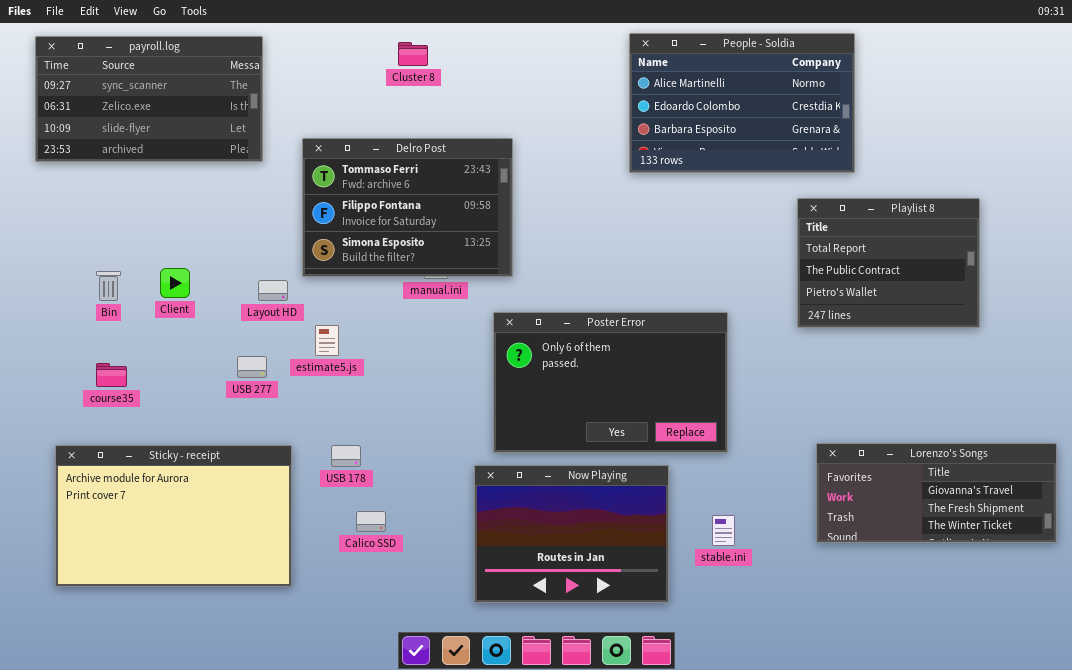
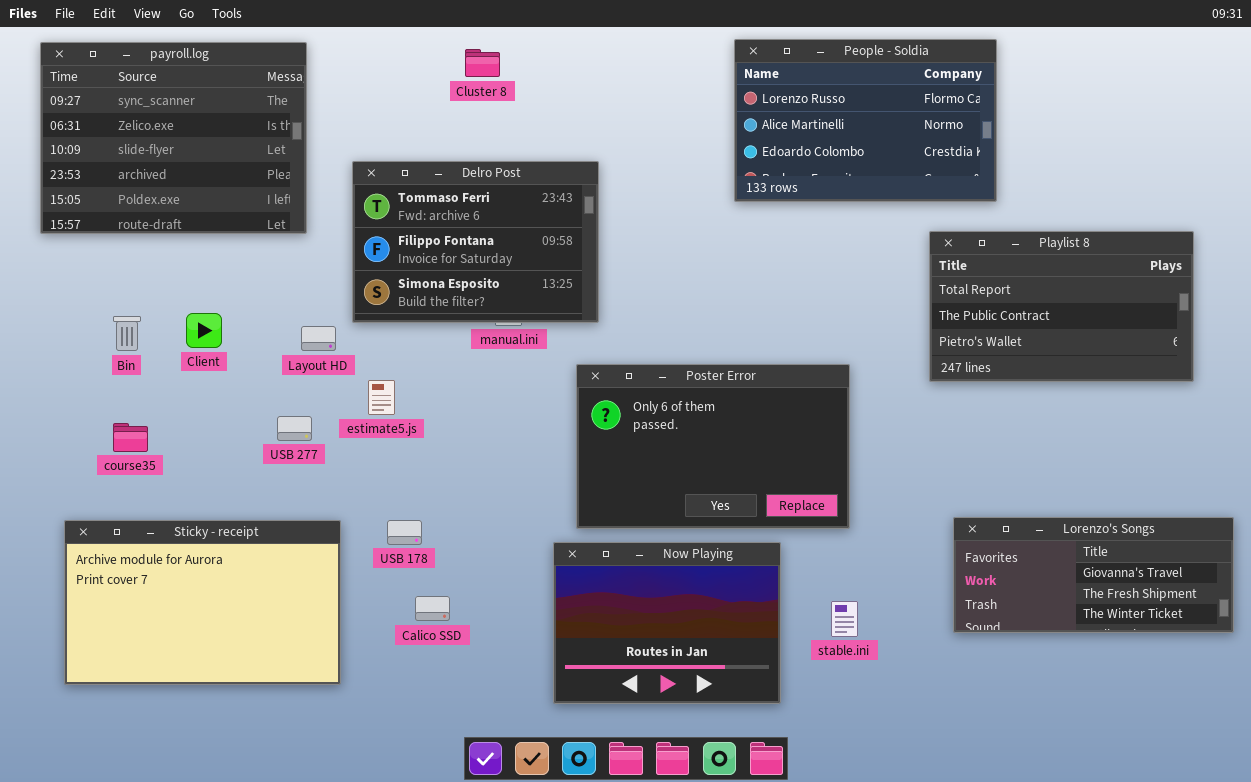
People - Soldia: [629,33,855,173] -> [734,39,997,202], scrolled up 1 row
payroll.log: [35,36,263,162] -> [40,42,307,234], resized
Playlist 8: [797,198,980,328] -> [929,231,1194,382], resized

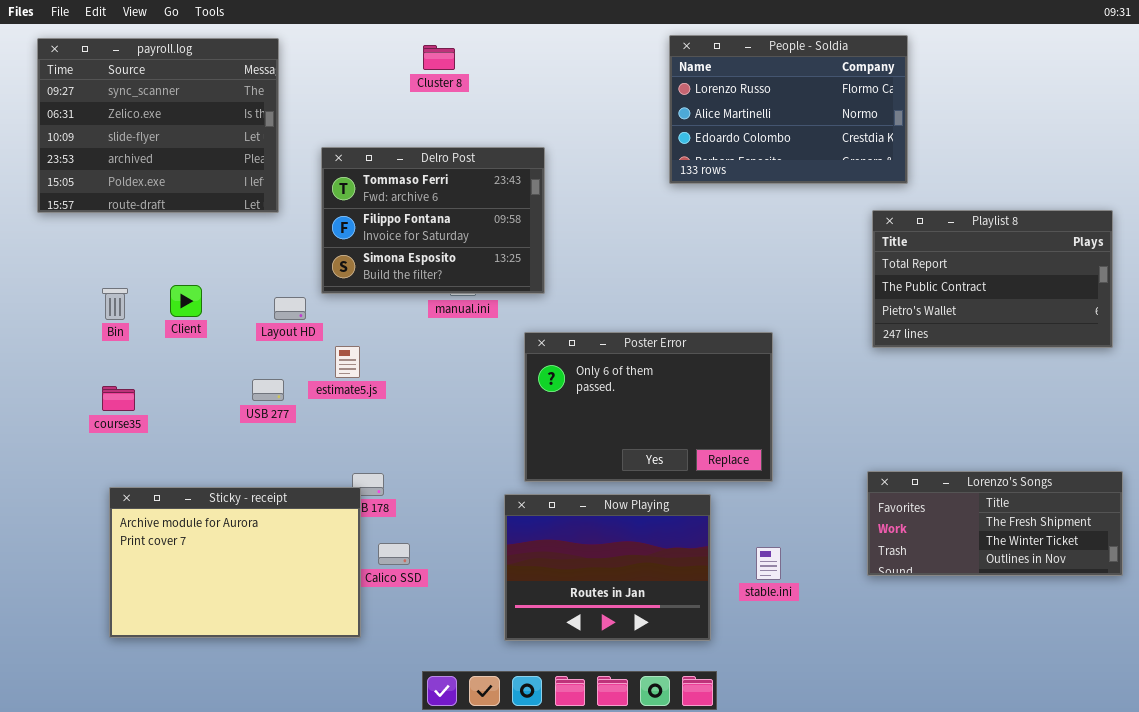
Playlist 8: [929,231,1194,382] -> [872,210,1113,348], moved
Lorenzo's Songs: [953,517,1234,633] -> [867,471,1123,576], scrolled down 1 row
Sticky - receipt: [64,520,341,685] -> [109,487,361,638], moved

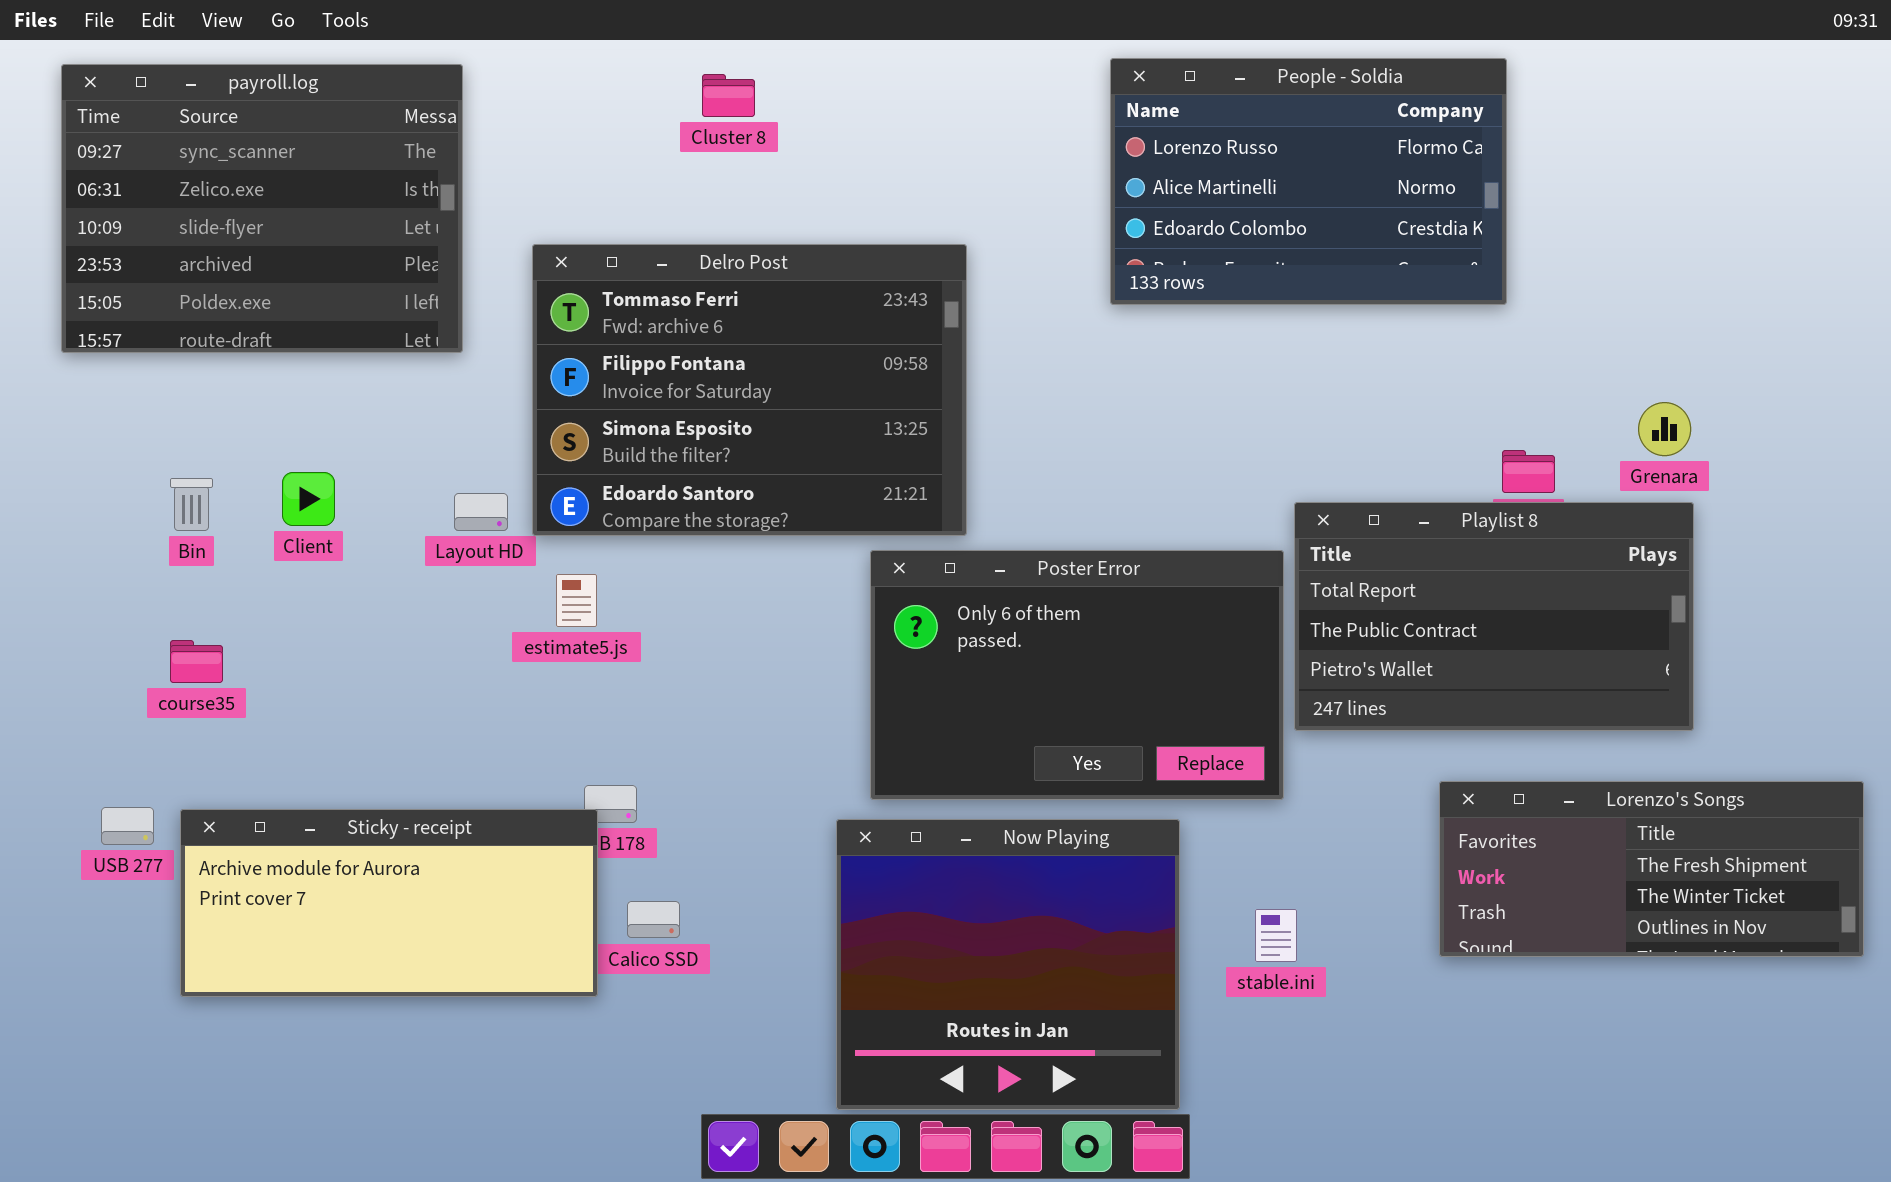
Delro Post: [321,147,545,294] -> [532,244,967,536], resized
Playlist 8: [872,210,1113,348] -> [1294,502,1694,731], moved
USB 277: [252,379,284,401] -> [101,807,154,845], moved
Sticky - receipt: [109,487,361,638] -> [180,809,598,997], resized
Now Playing: [504,494,711,641] -> [836,819,1180,1110], resized

